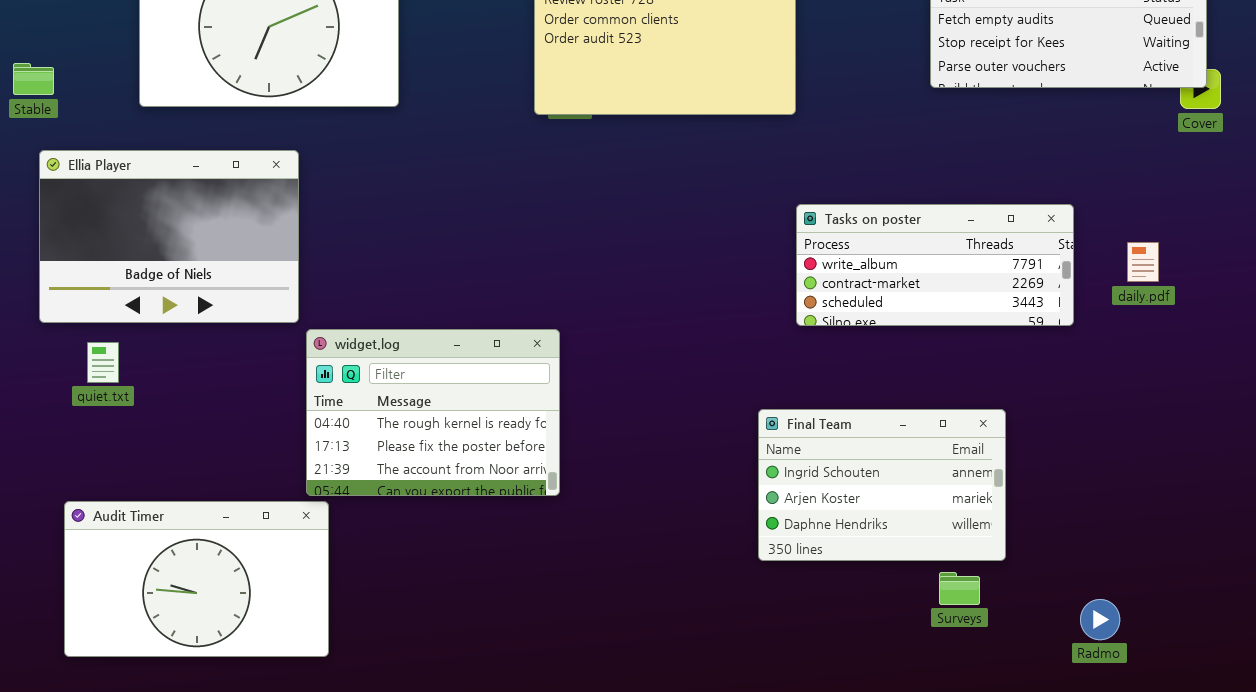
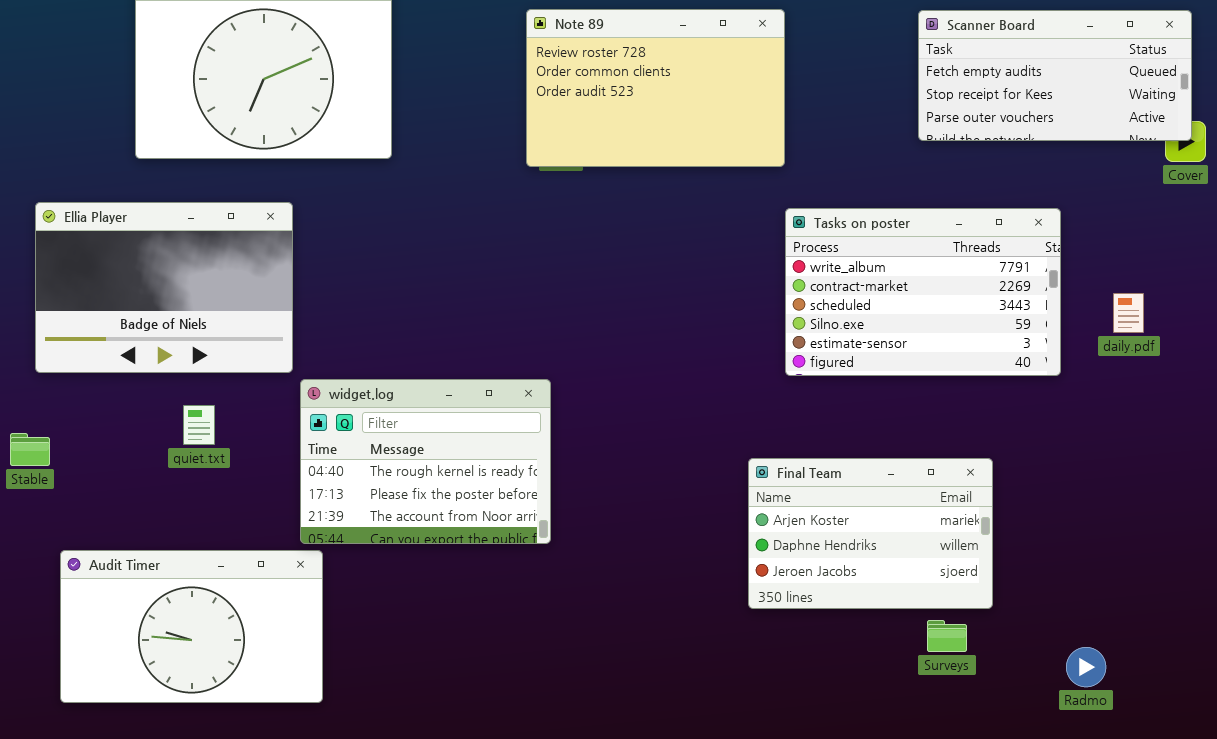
Stable: [13,63,54,95] -> [10,433,50,466], moved
Tasks on poster: [796,204,1074,326] -> [785,208,1061,376], resized
quiet.txt: [87,342,119,383] -> [183,405,215,445], moved
Final Team: [758,409,1006,561] -> [748,458,993,609], scrolled down 1 row

